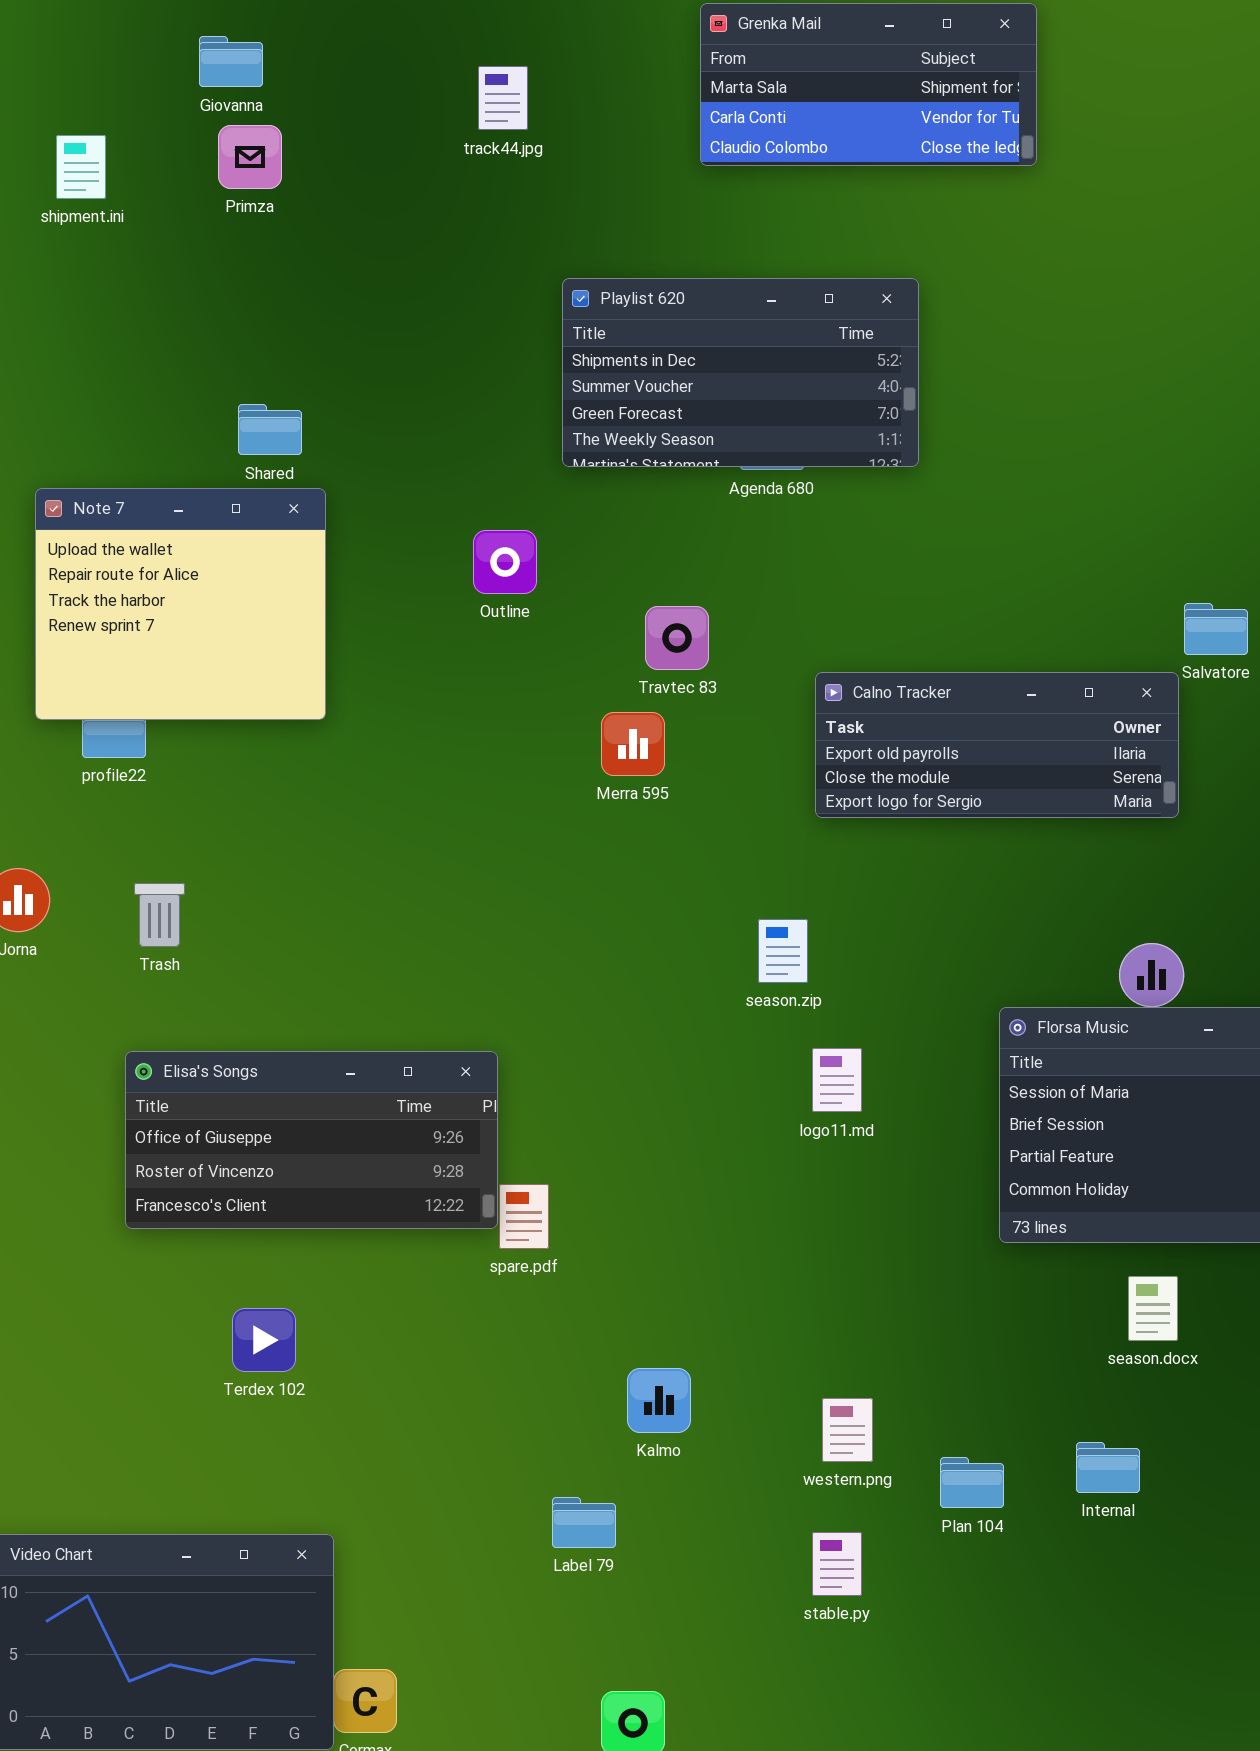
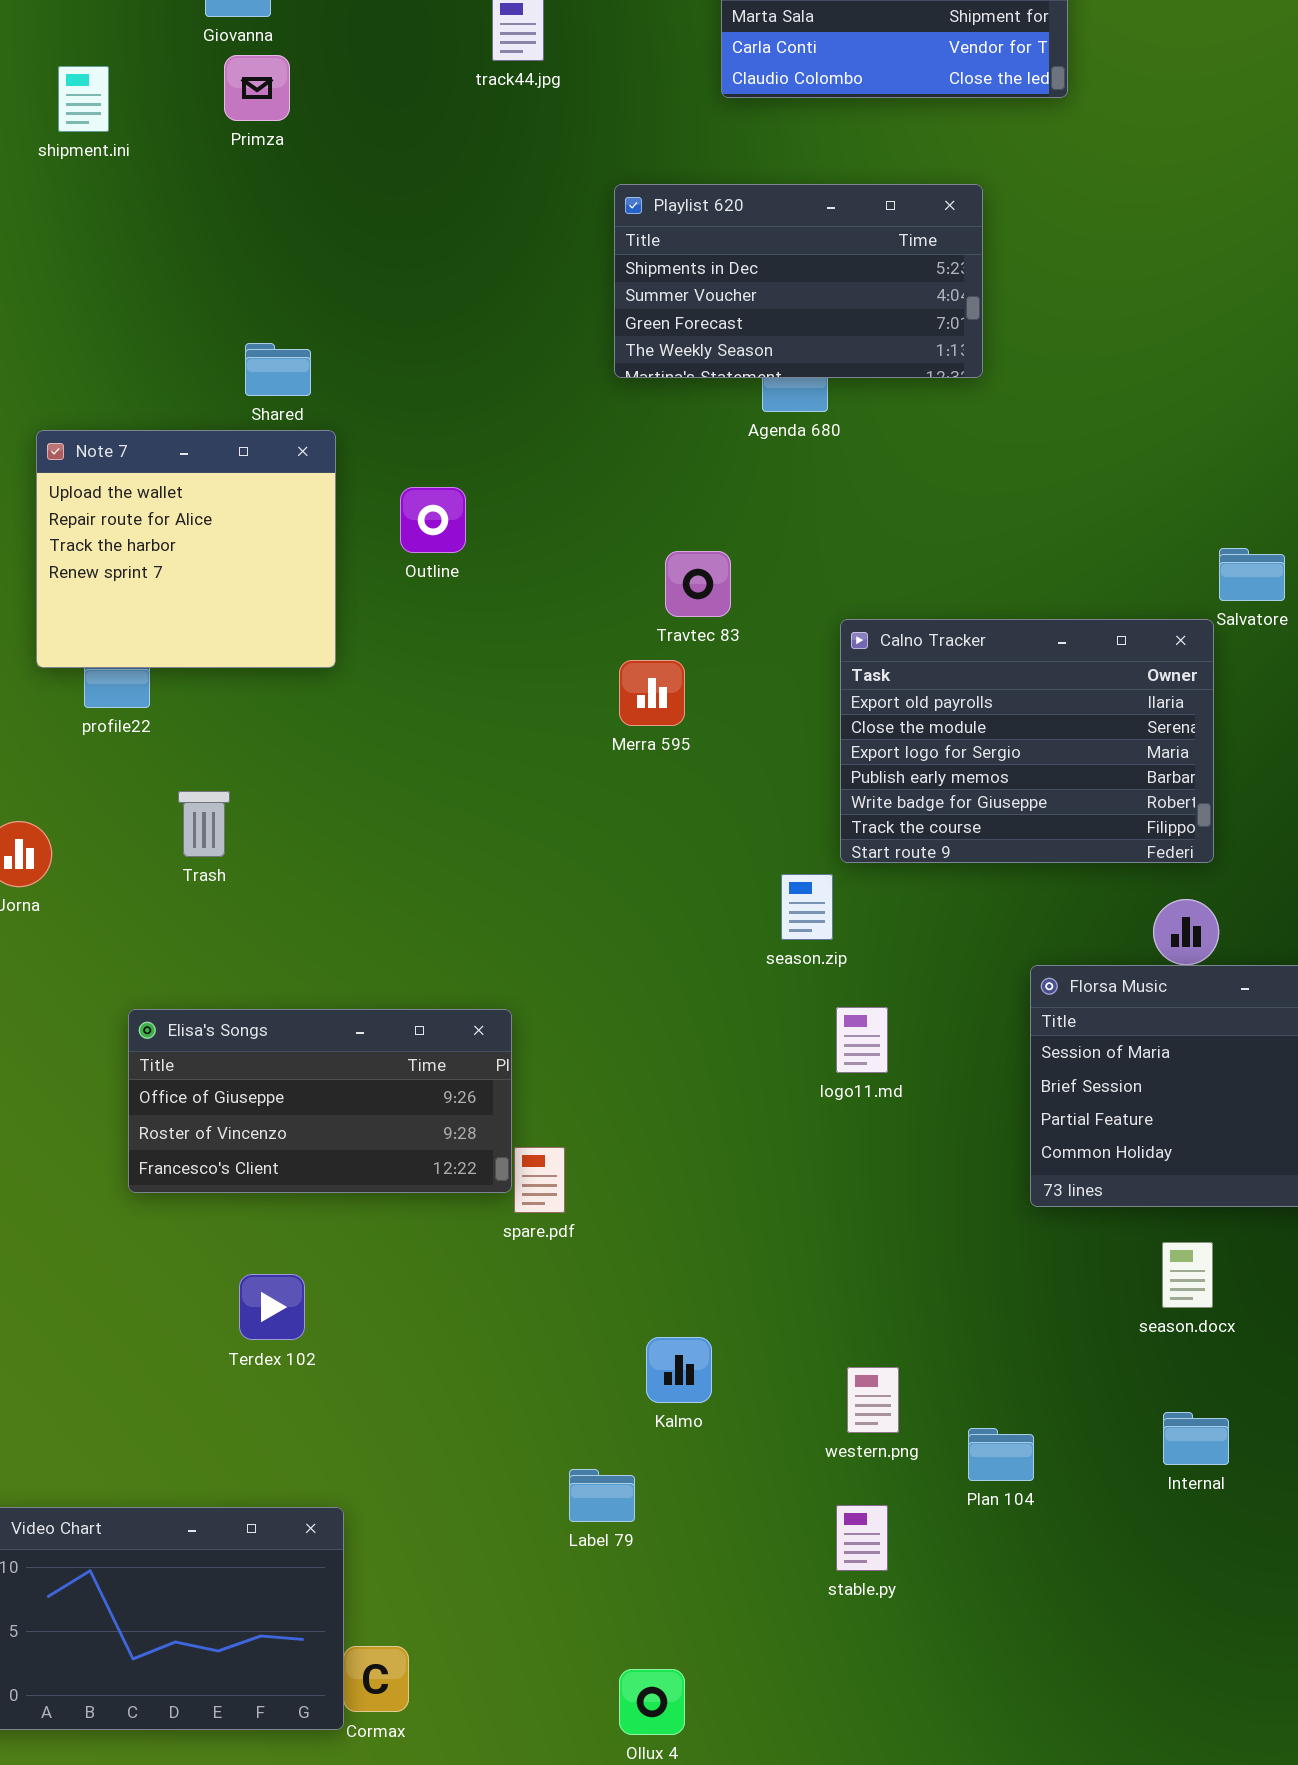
Playlist 620: [562,278,919,467] -> [614,184,983,378], moved
Outline: [473,530,537,594] -> [400,487,466,553], moved
Calno Tracker: [815,672,1179,818] -> [840,619,1214,863], resized
Trash: [134,883,185,947] -> [178,791,230,857], moved
Internal: [1076,1442,1140,1493] -> [1163,1412,1229,1465], moved

